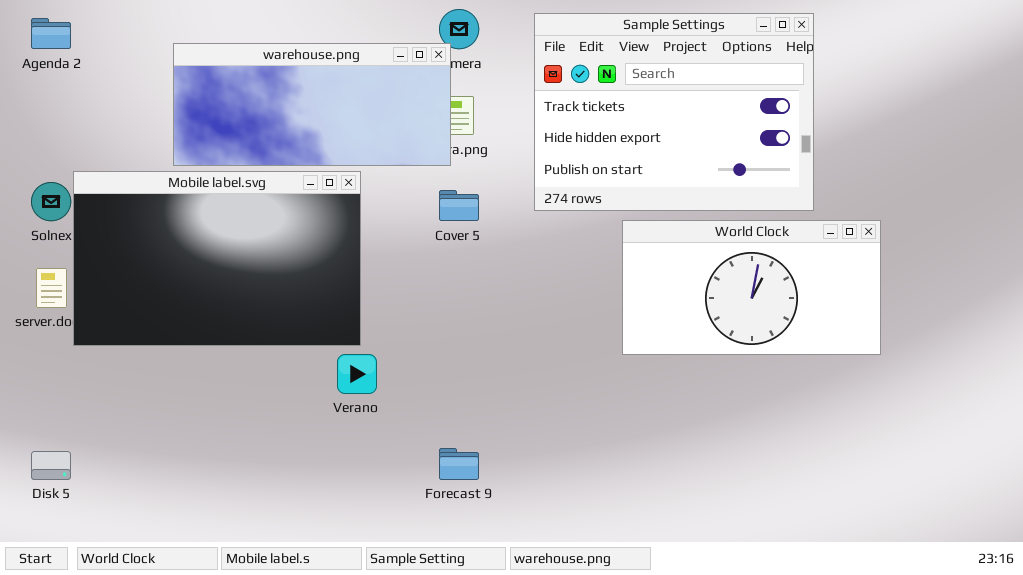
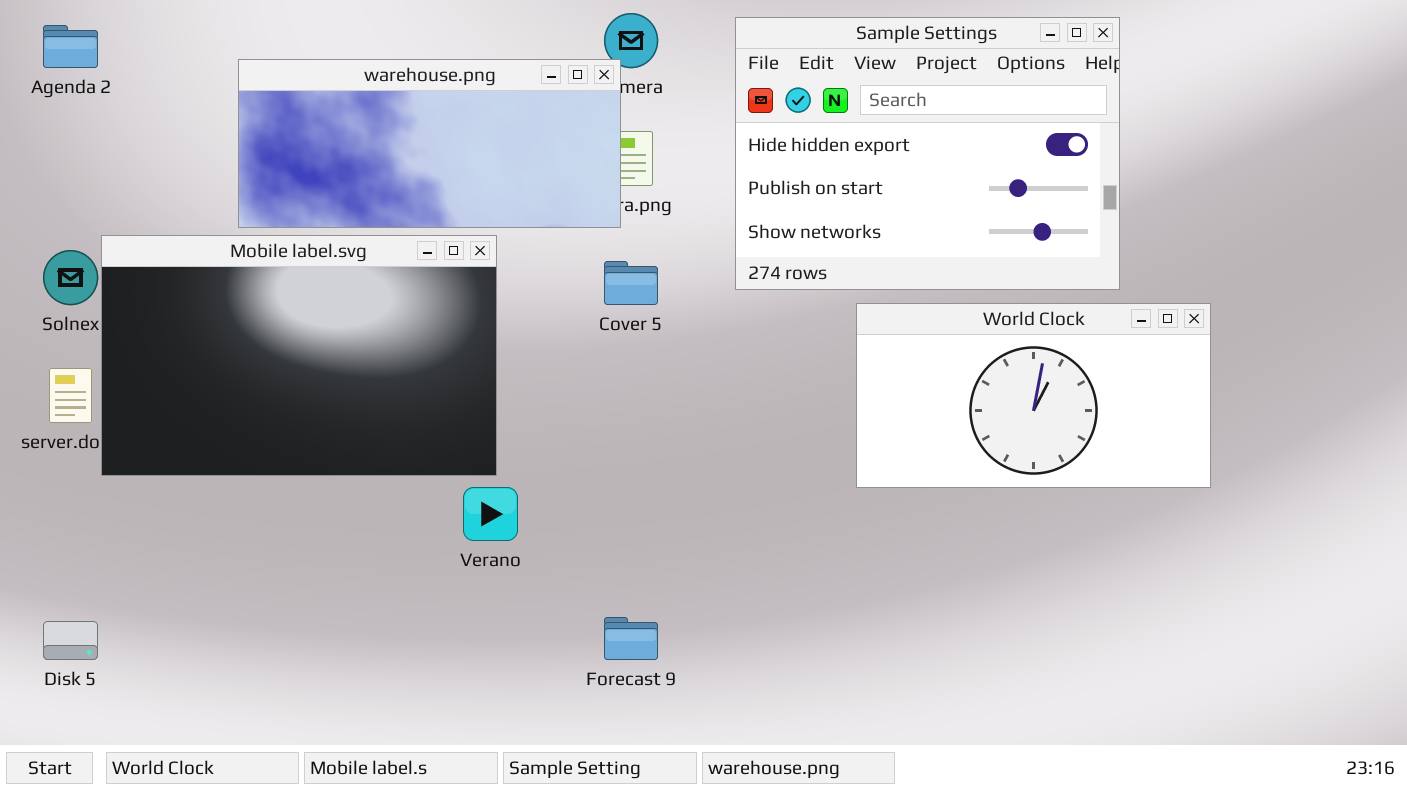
Sample Settings: [534,13,814,211] -> [735,17,1120,290], scrolled down 1 row

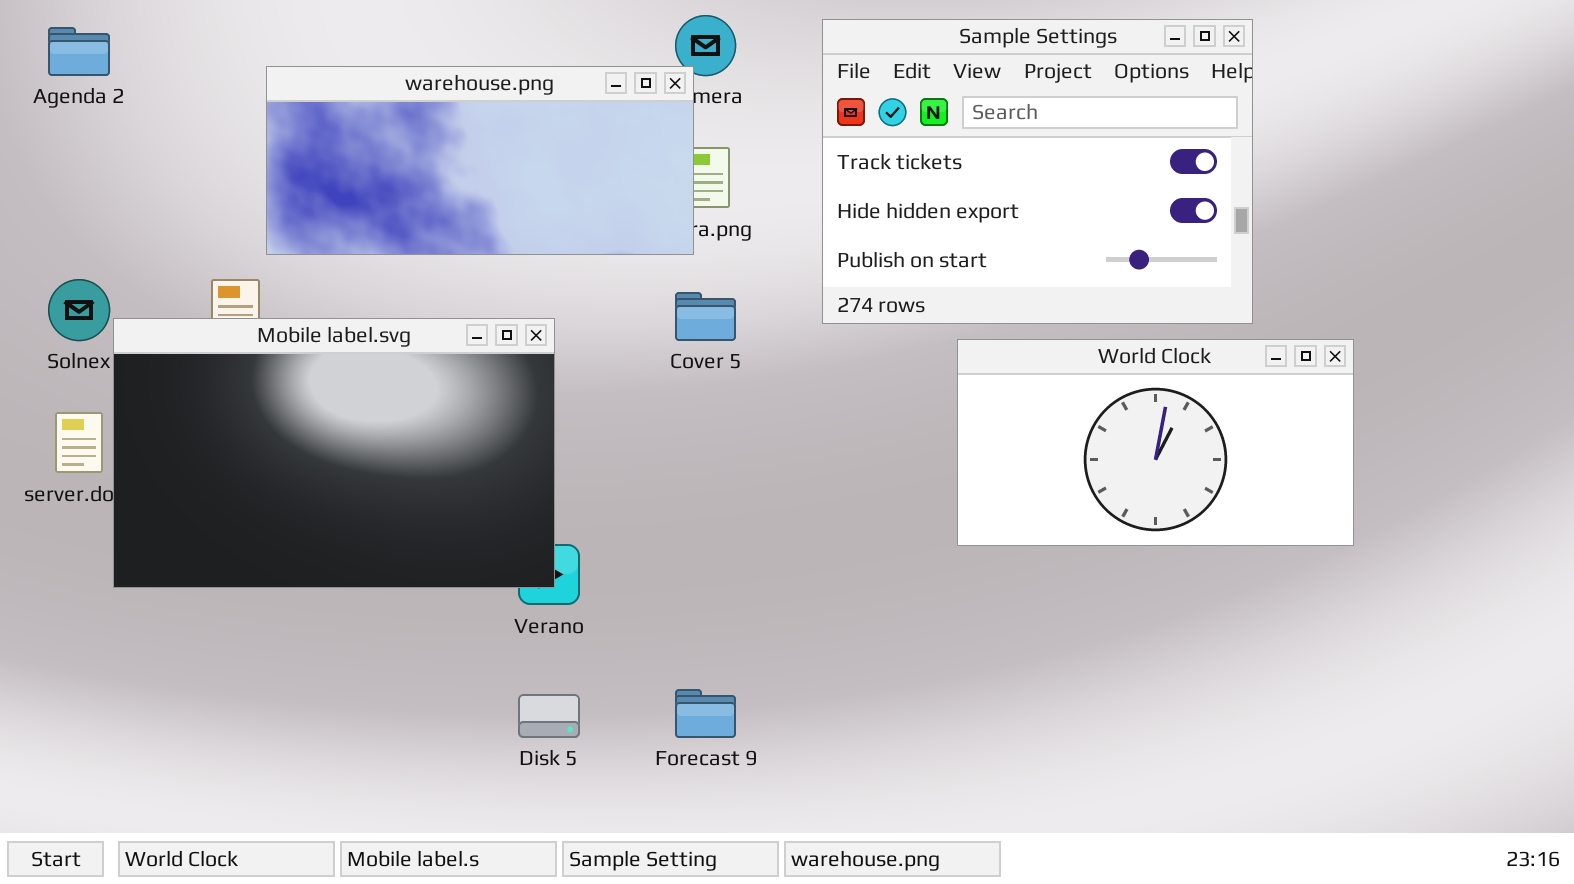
Sample Settings: [735,17,1120,290] -> [822,19,1253,324], scrolled up 1 row
Mobile label.svg: [101,235,497,476] -> [113,318,555,588], moved
Disk 5: [43,621,98,660] -> [518,694,580,738], moved

